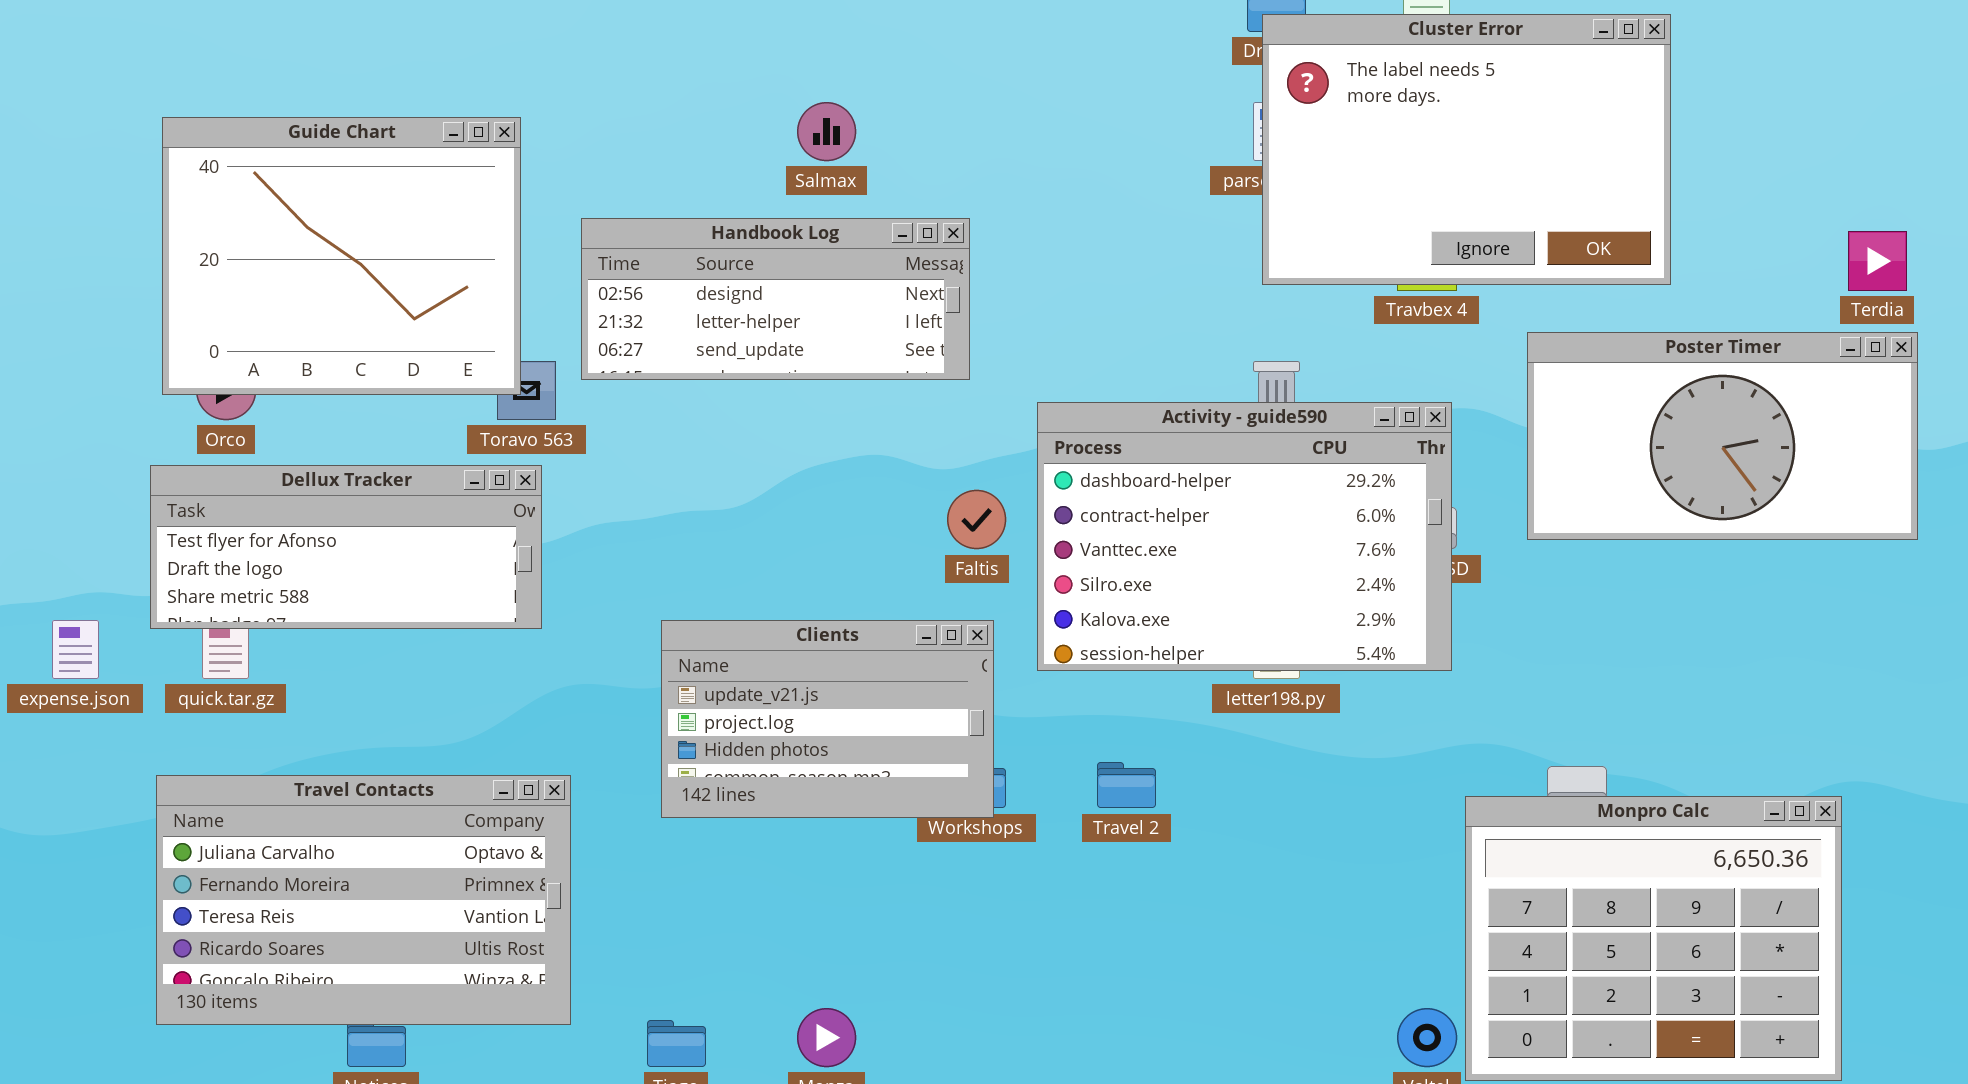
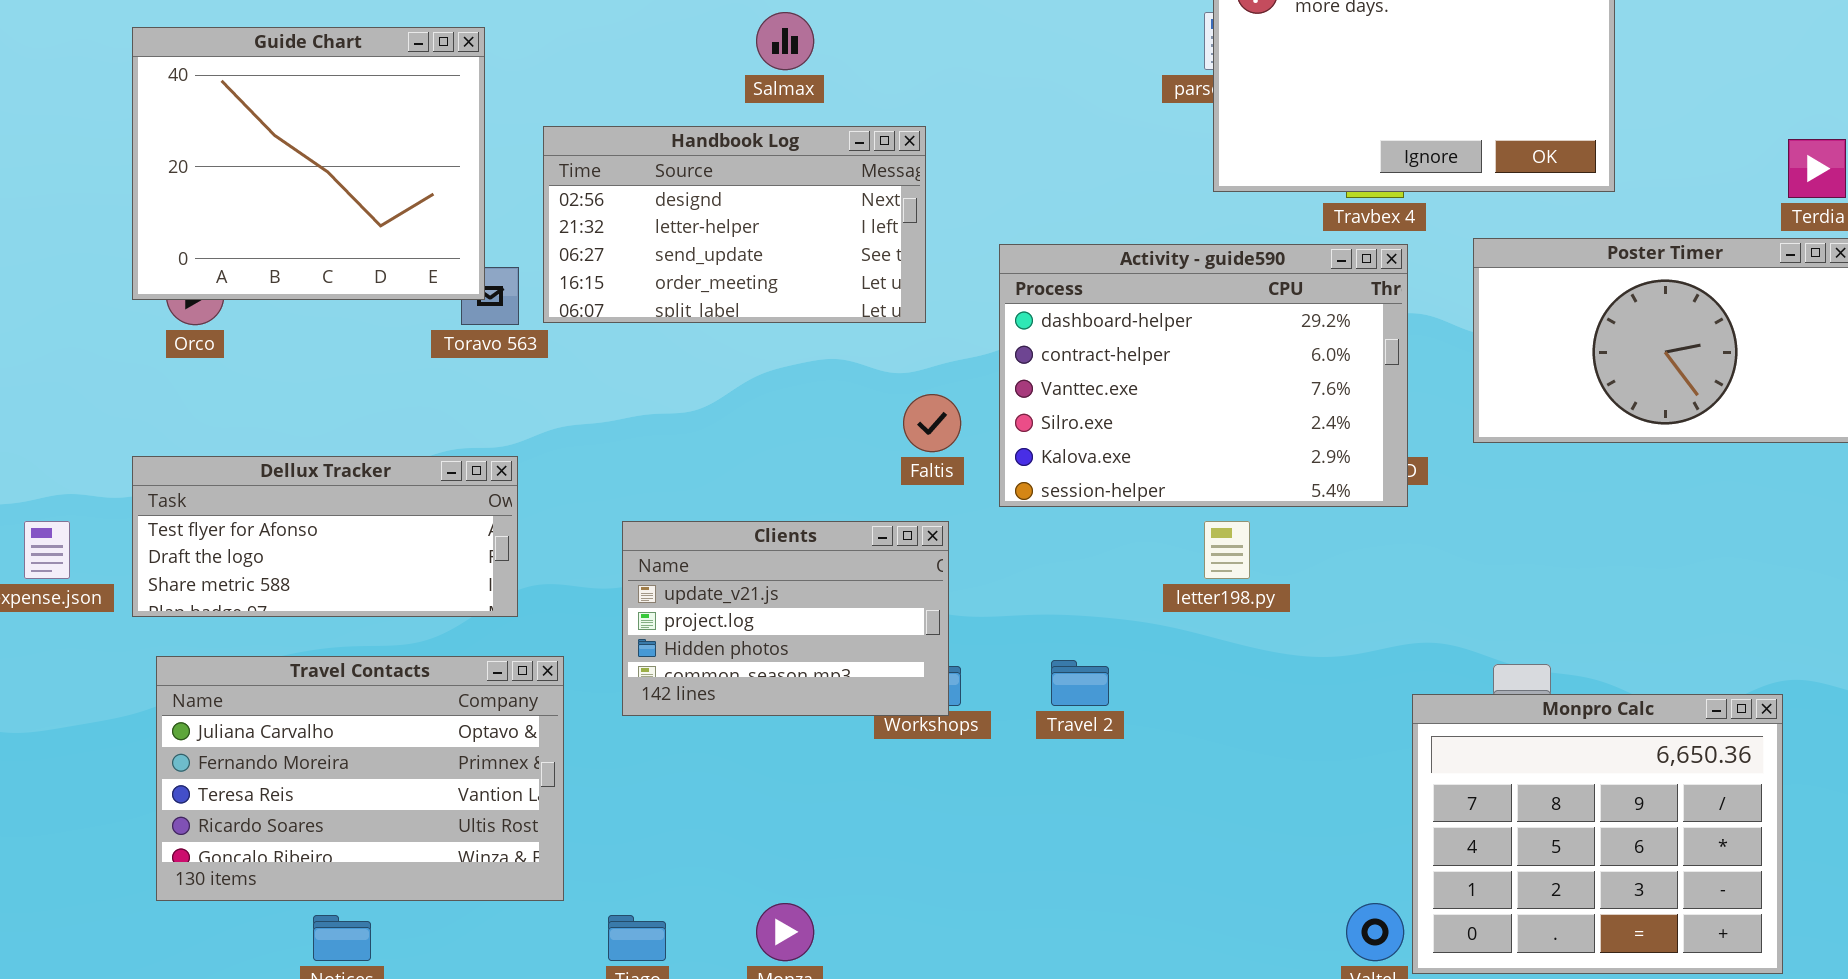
Handbook Log: [581,218,970,380] -> [543,126,926,323], resized
Activity - guide590: [1037,402,1452,671] -> [999,244,1408,507], moved
Dellux Tracker: [150,465,542,629] -> [132,456,518,617], moved
Travel Contacts: [156,775,571,1025] -> [156,656,564,901], moved

